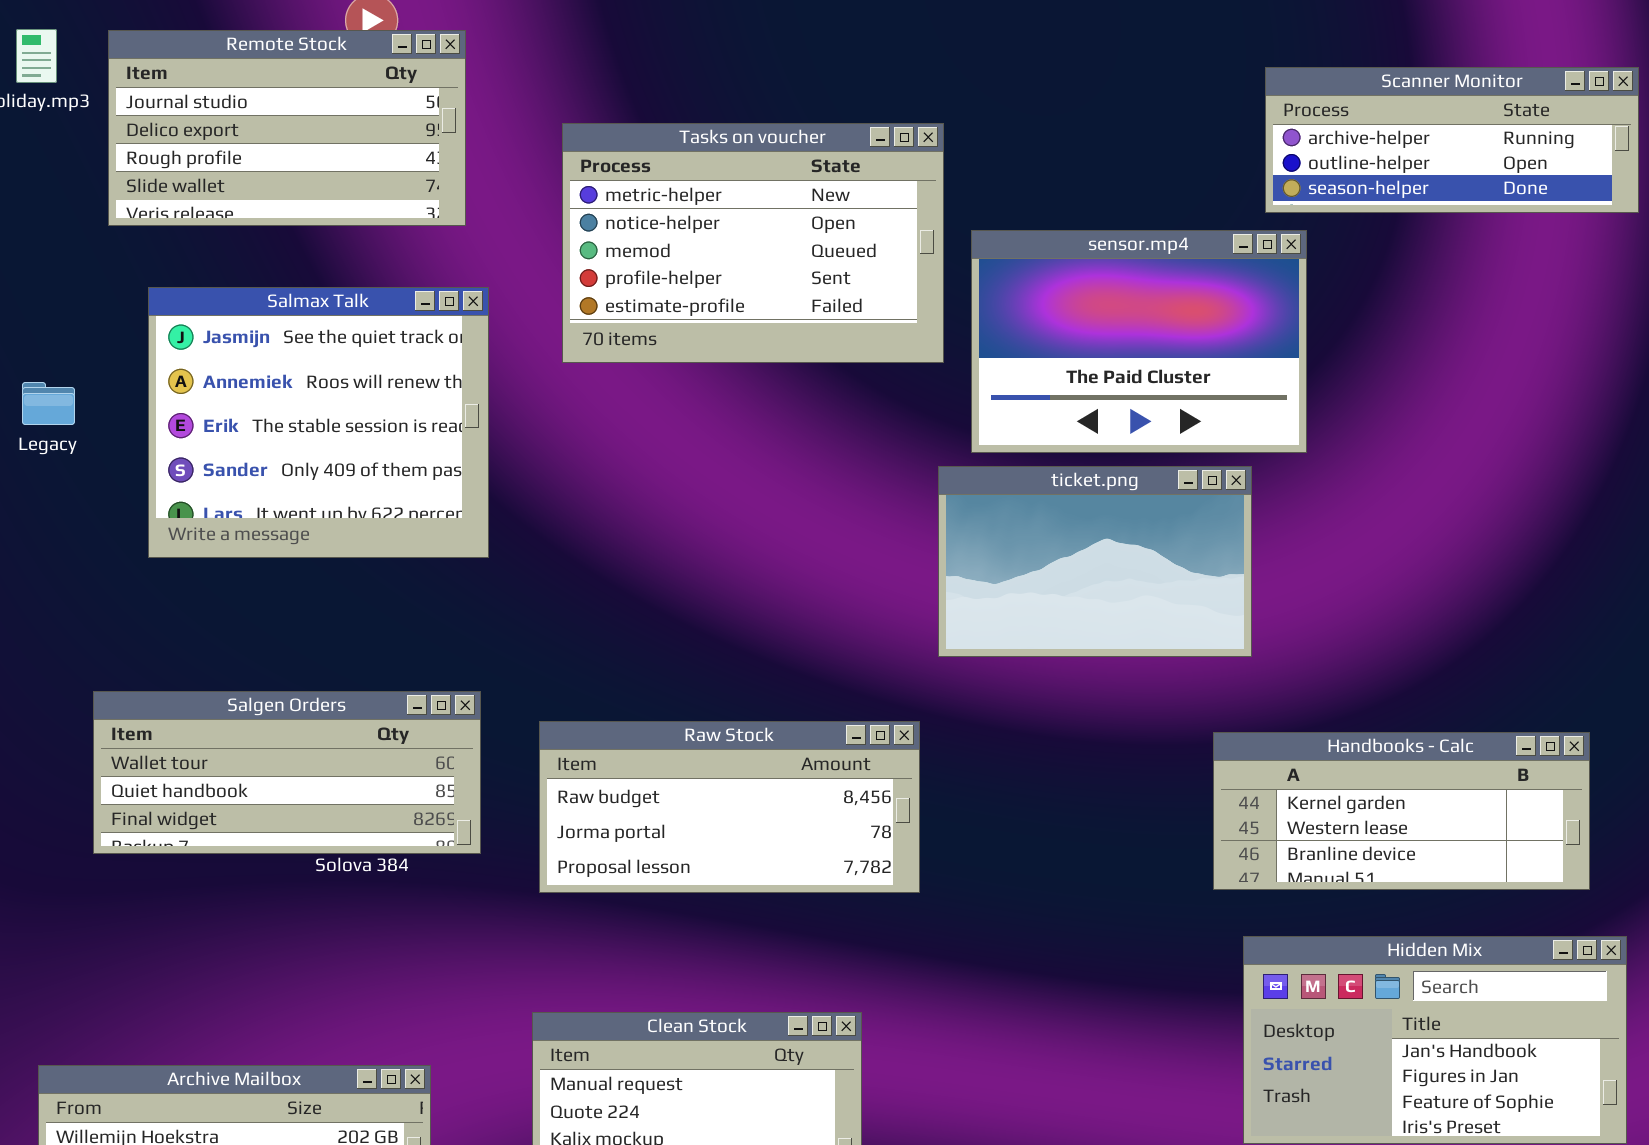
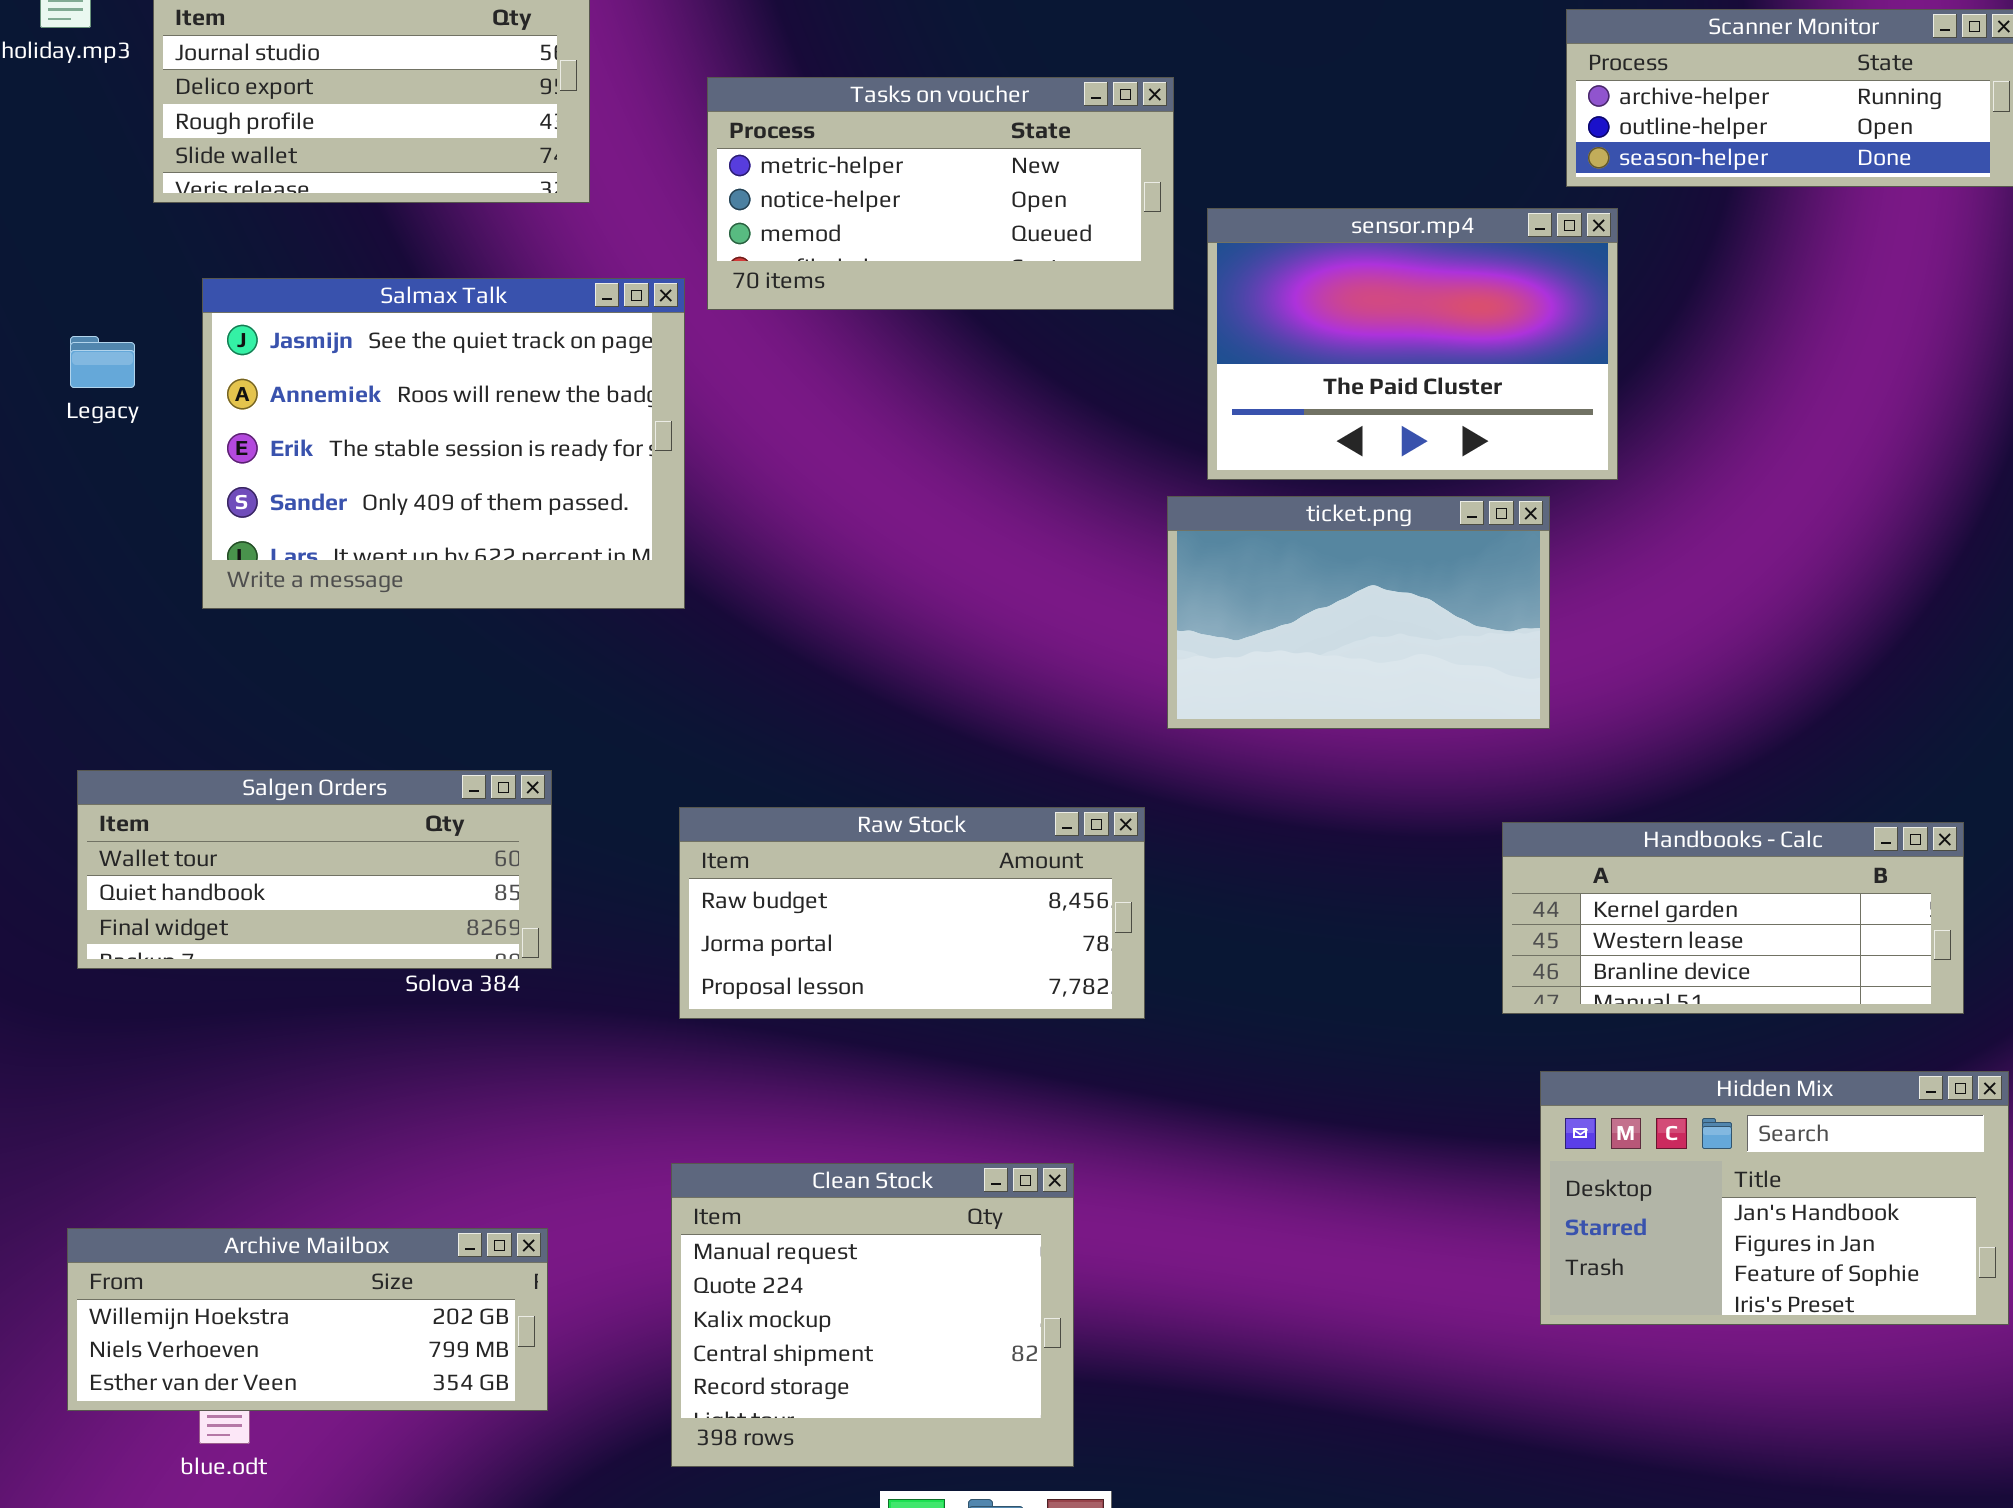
Tasks on voucher: [562,123,944,363] -> [707,77,1174,310], resized
Salmax Talk: [148,287,489,558] -> [202,278,685,609], resized
Legacy: [22,382,75,425] -> [70,336,135,388], moved
Salgen Orders: [93,691,481,854] -> [77,770,552,969], moved

